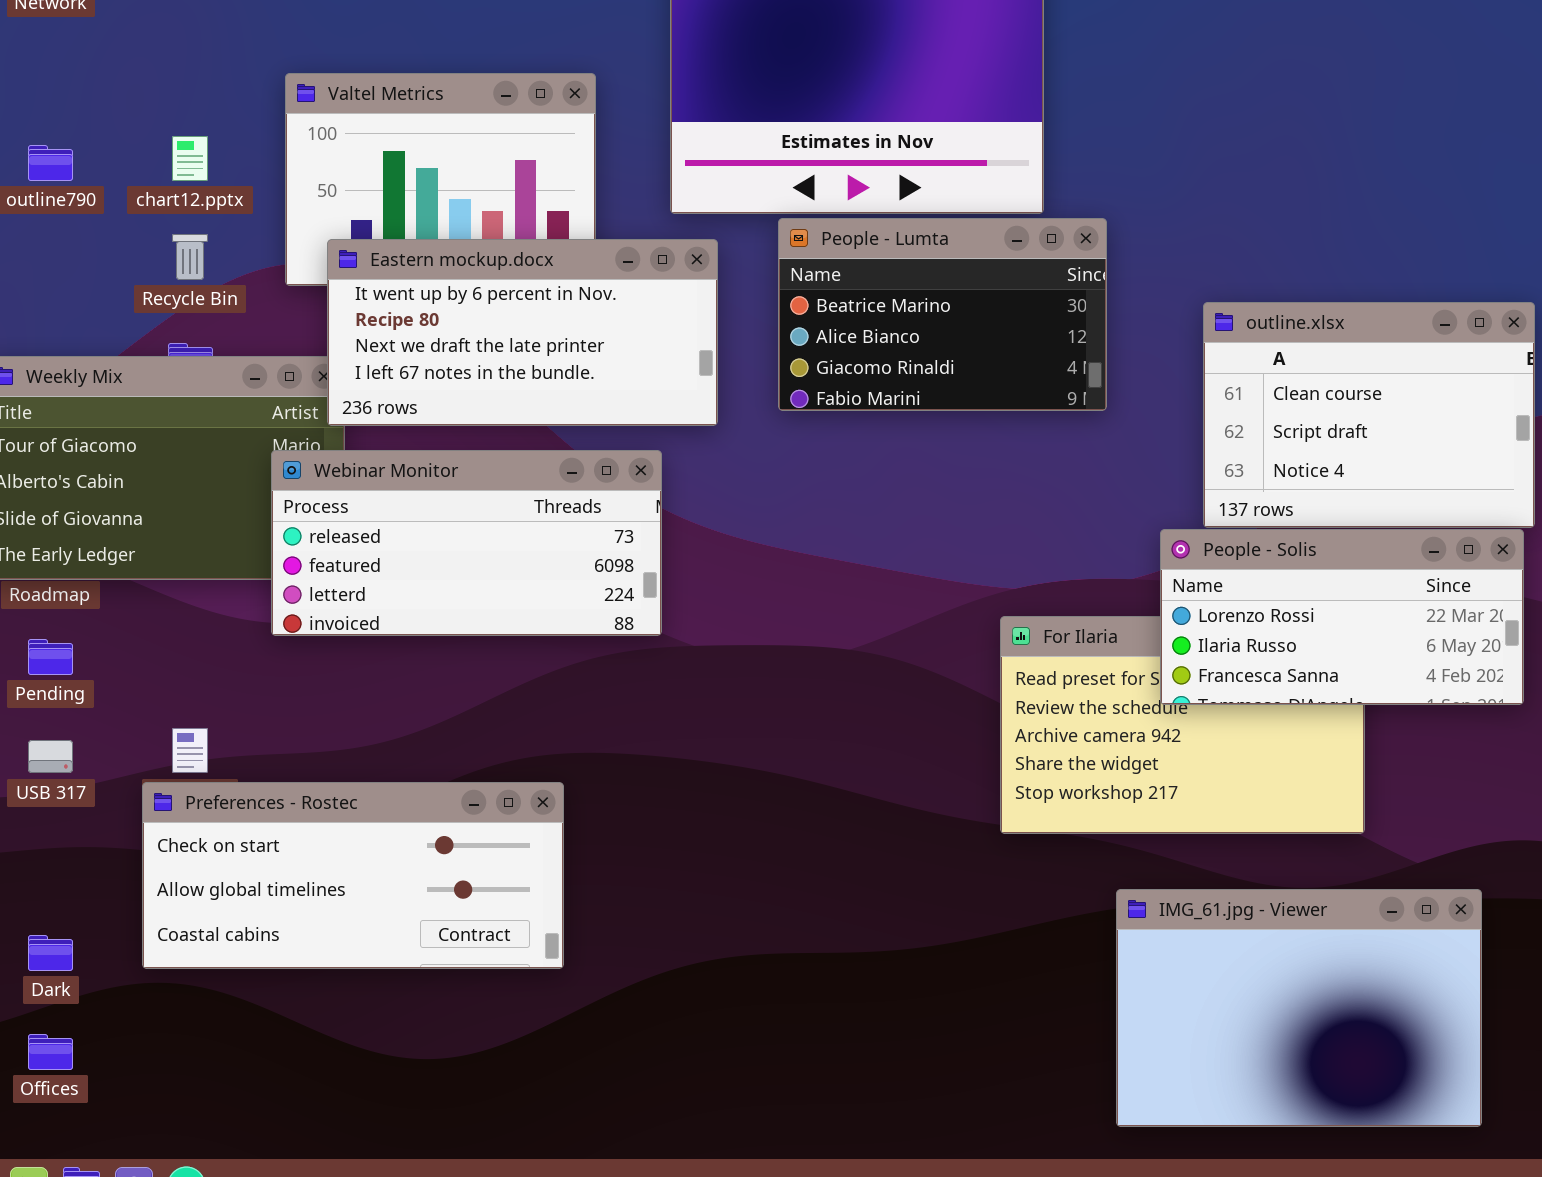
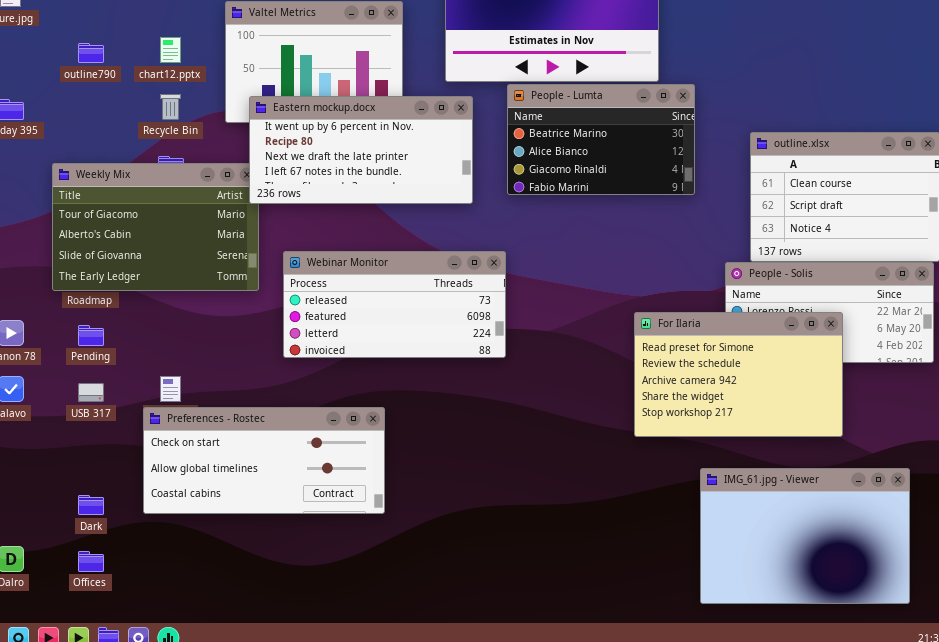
Webinar Monitor: [271,450,662,636] -> [283,251,506,358], moved
For Ilaria: [1000,616,1365,834] -> [634,312,843,437], raised

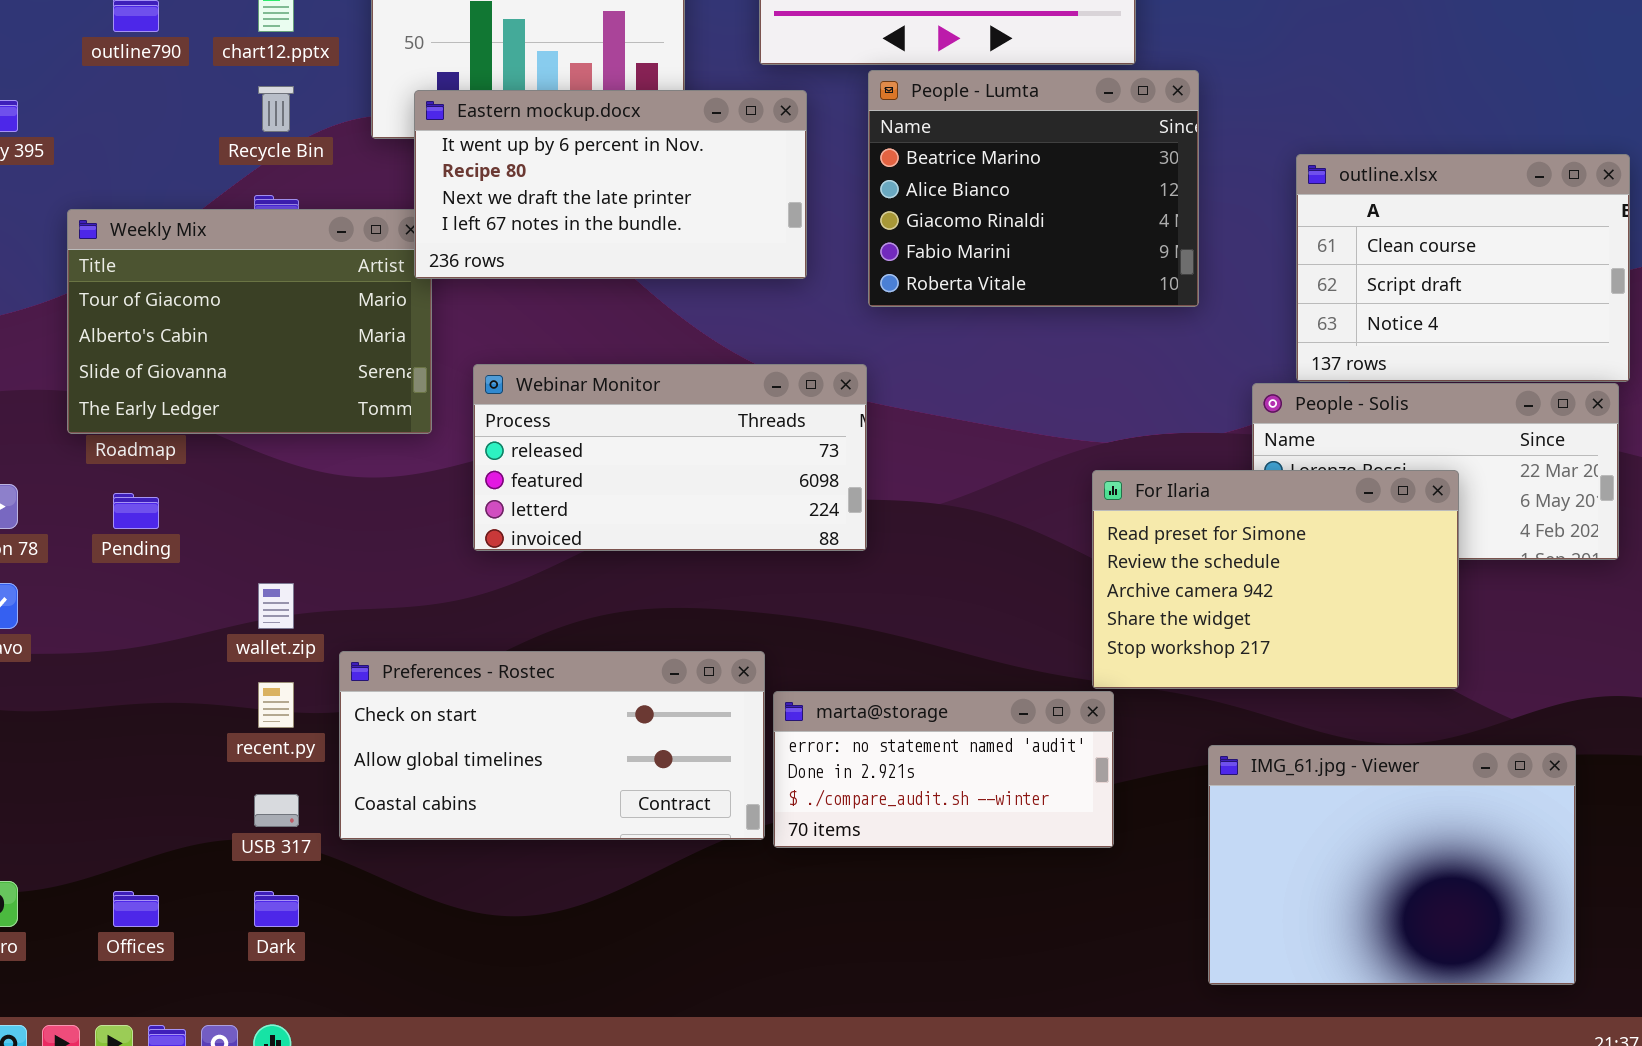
People - Lumta: [507,84,695,195] -> [868,70,1199,307], resized
USB 317: [78,383,104,402] -> [254,794,299,827], moved
Preferences - Rostec: [143,407,385,514] -> [339,651,765,840], moved
marta@storage: none -> [773,691,1114,848], opened
Dark: [78,495,104,515] -> [254,891,299,927], moved

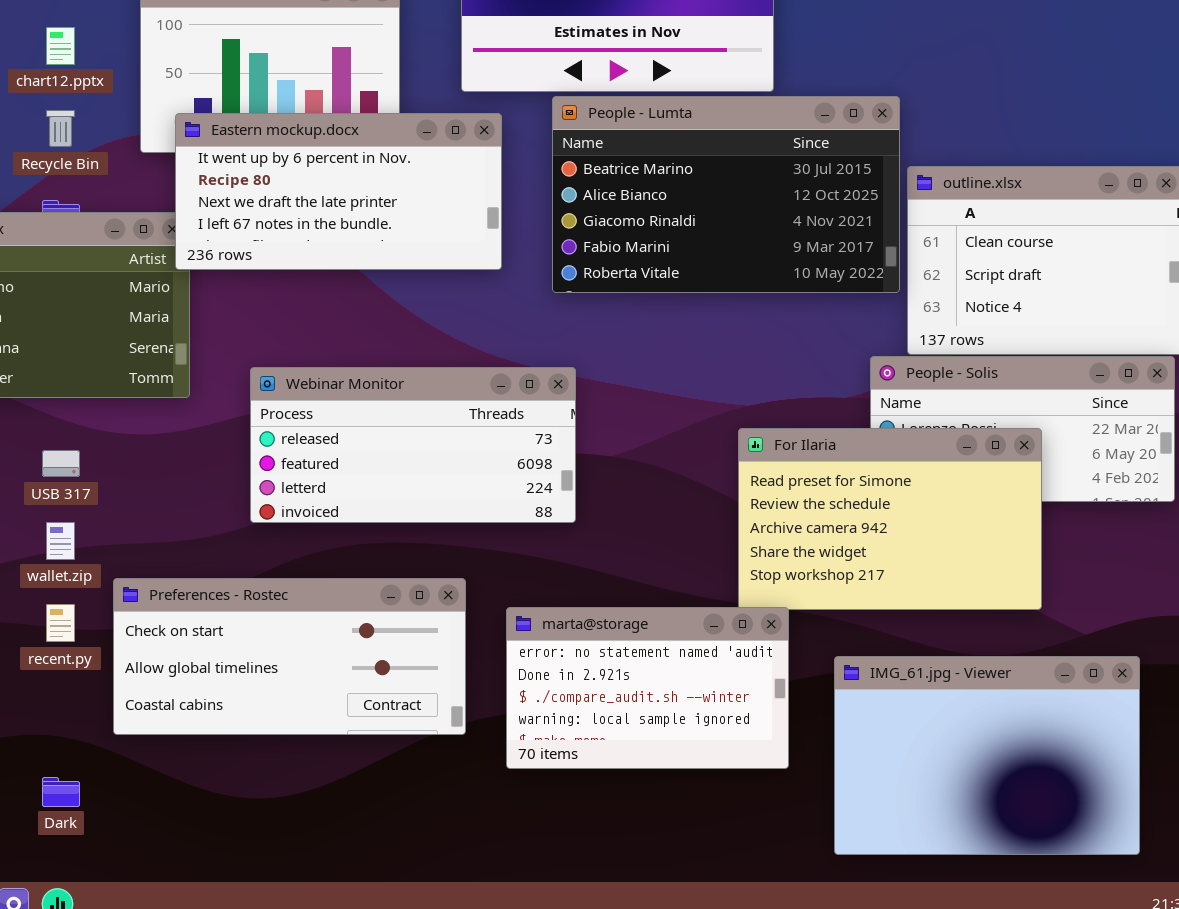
People - Lumta: [868,70,1199,307] -> [552,96,900,293], resized
Webinar Monitor: [473,364,867,551] -> [250,367,576,523], moved
marta@storage: [773,691,1114,848] -> [506,607,789,769], moved, resized
USB 317: [254,794,299,827] -> [42,450,80,477], moved

